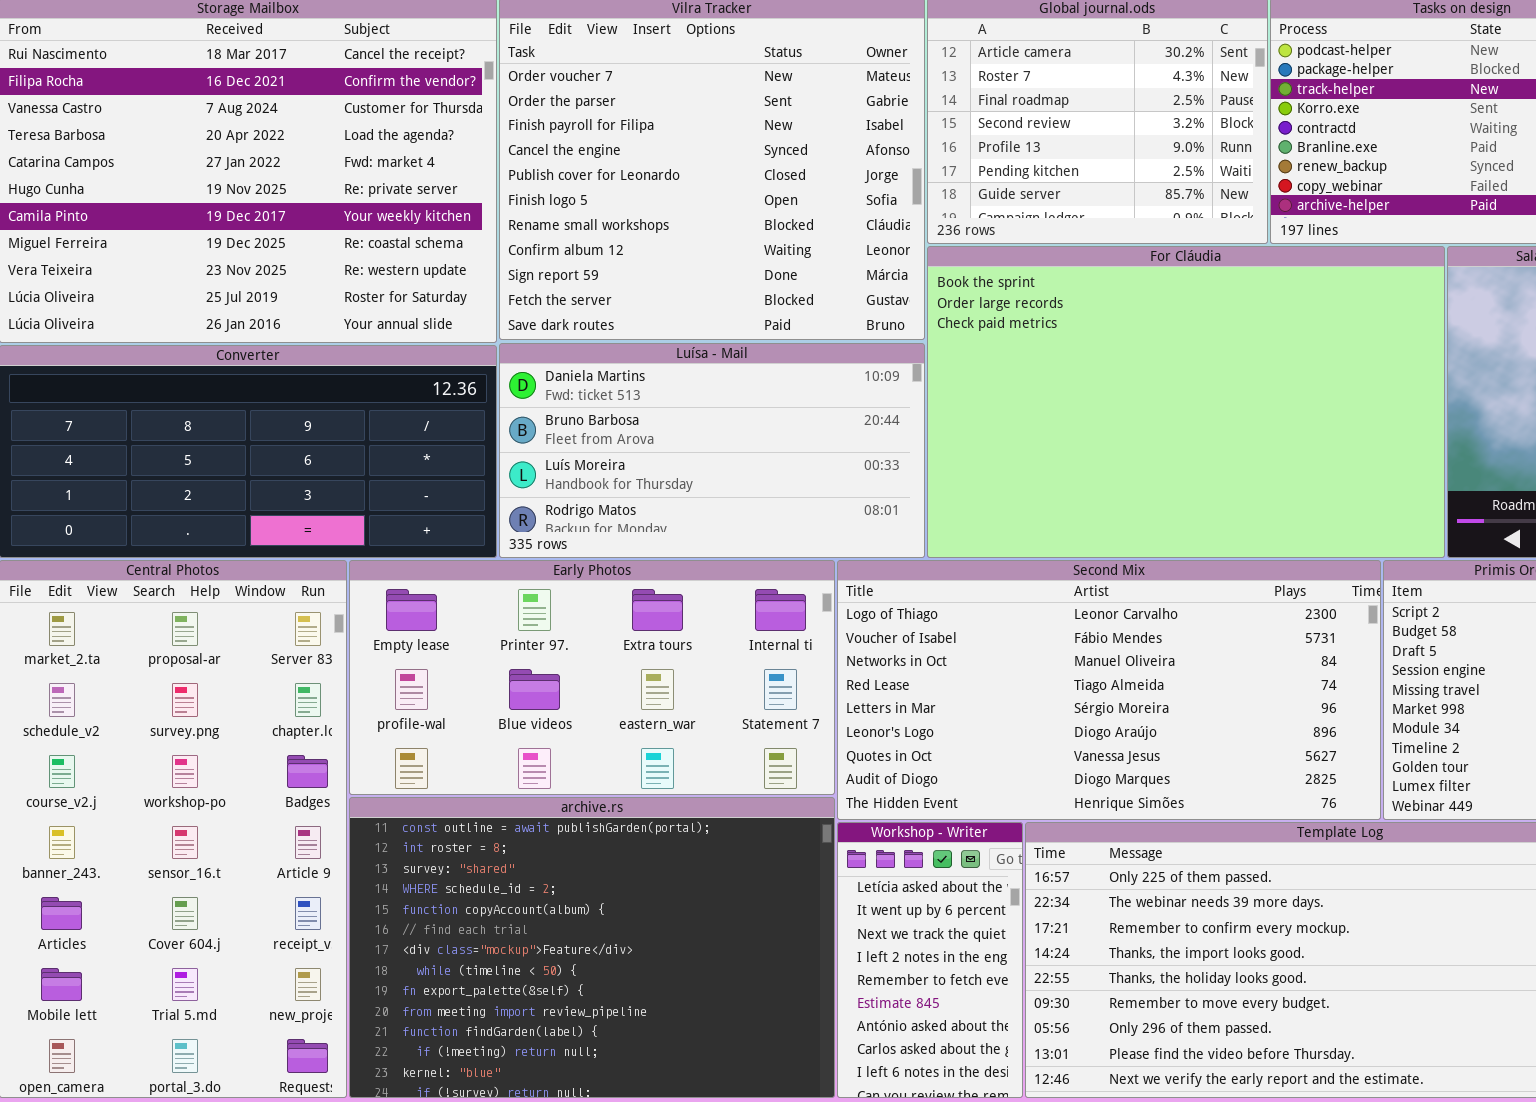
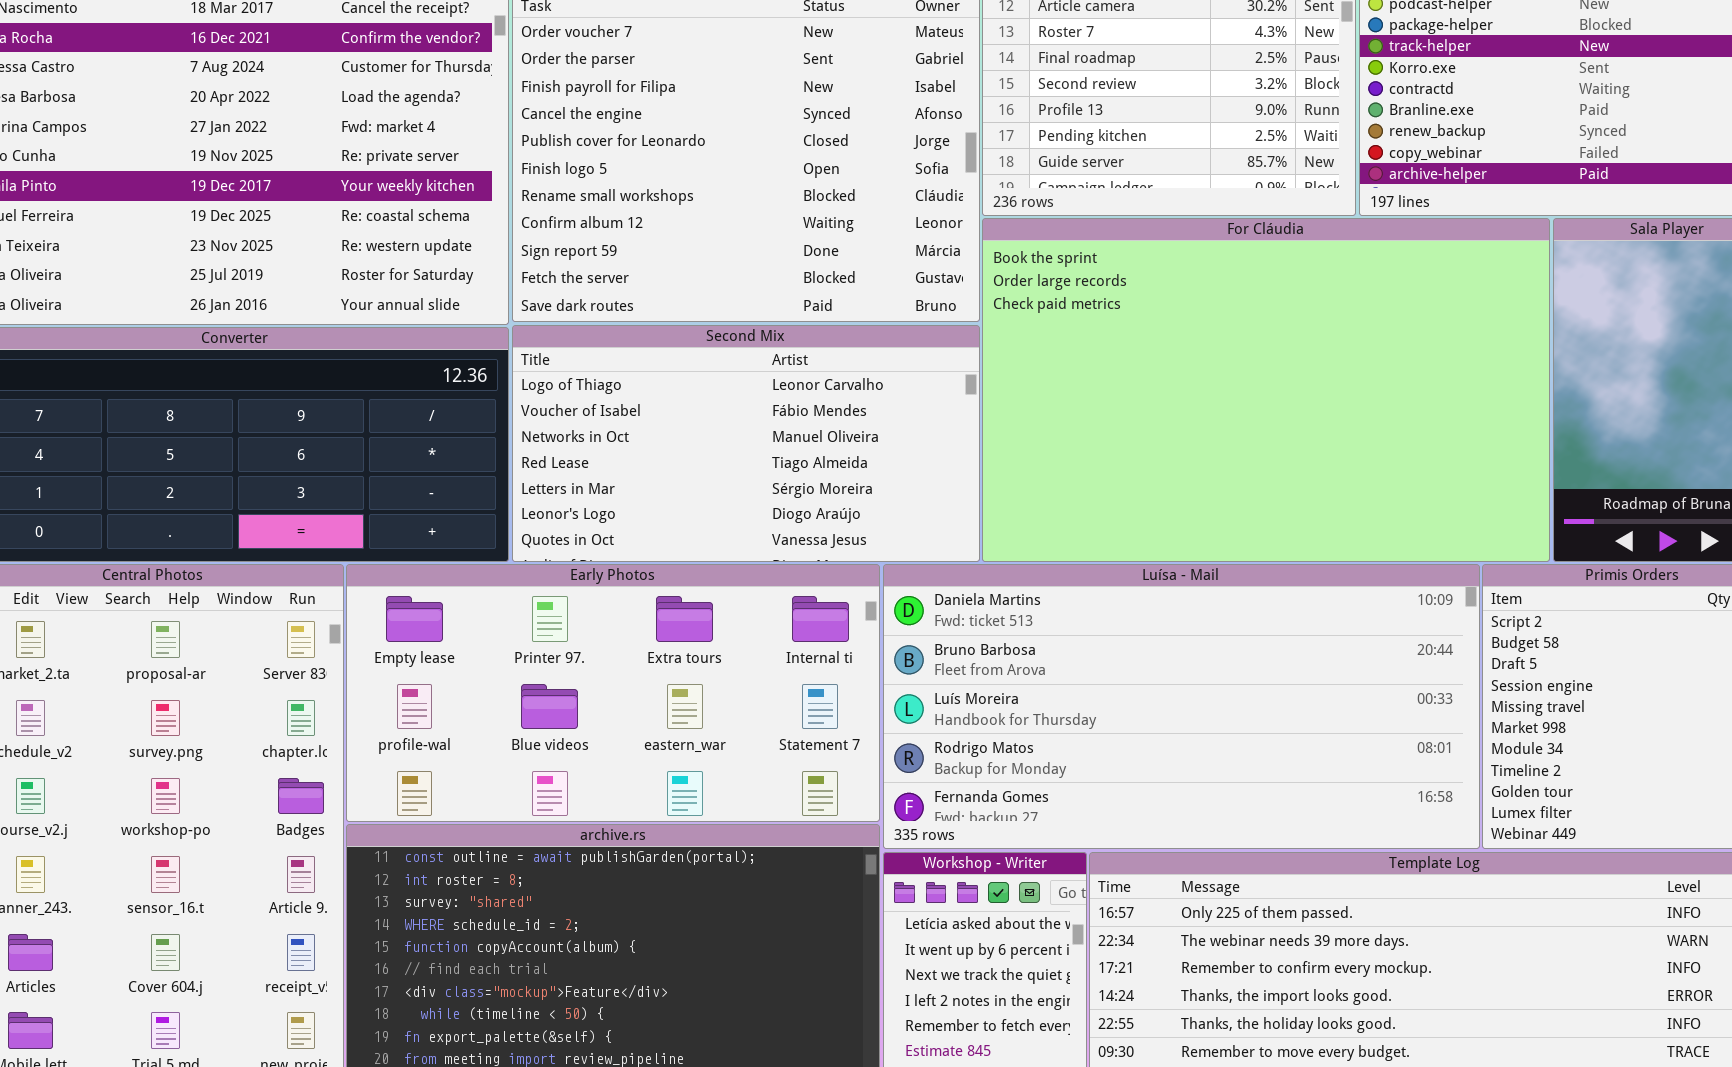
Luísa - Mail: [499,343,925,558] -> [883,564,1480,849], moved, resized
Second Mix: [837,560,1381,820] -> [512,325,980,562], moved, resized

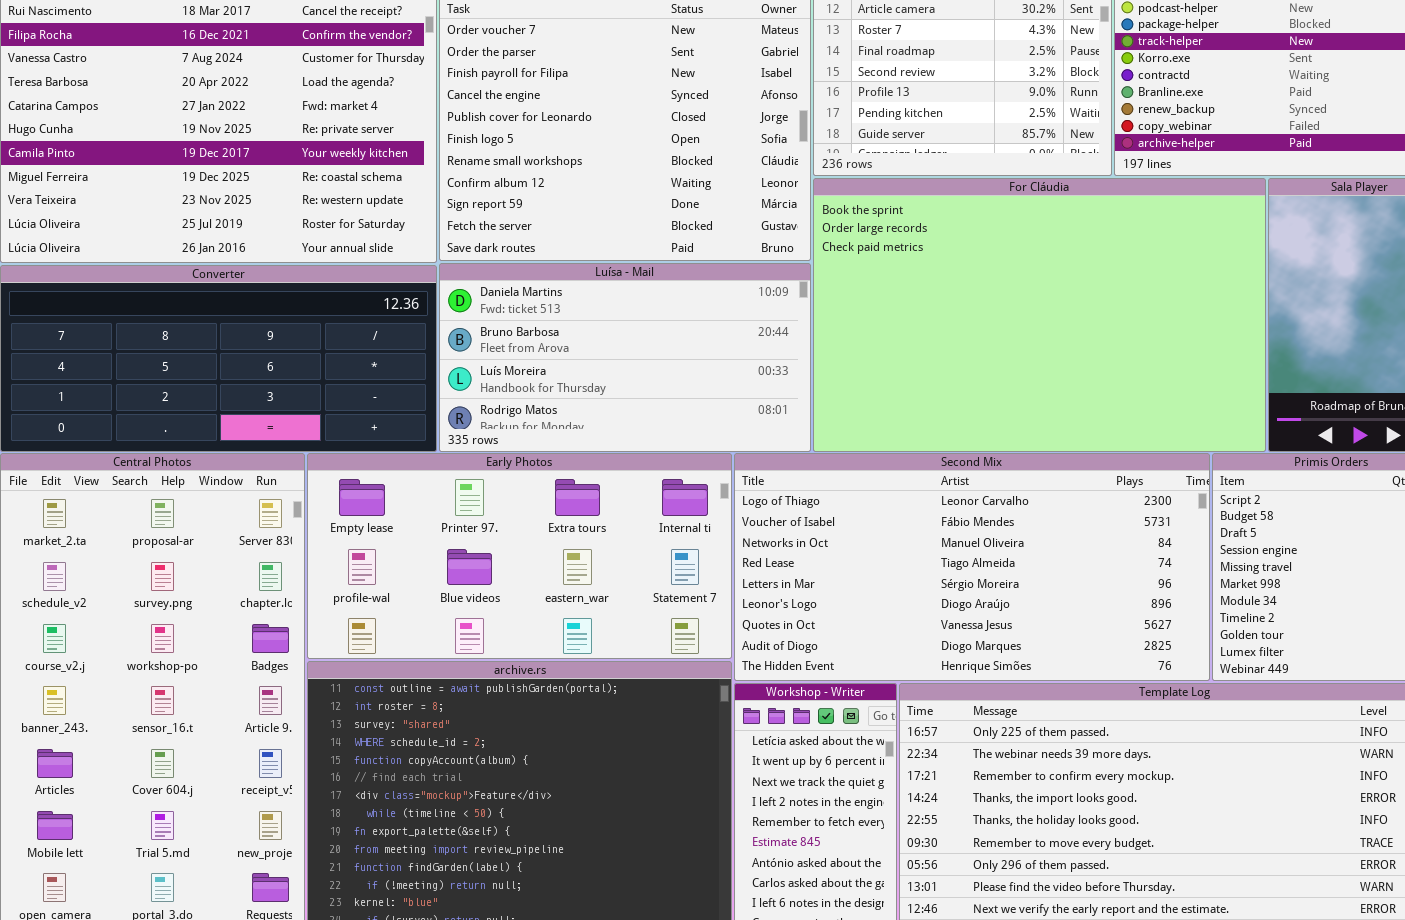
Second Mix: [512,325,980,562] -> [734,453,1210,681], moved, resized
Luísa - Mail: [883,564,1480,849] -> [439,263,811,452], moved, resized

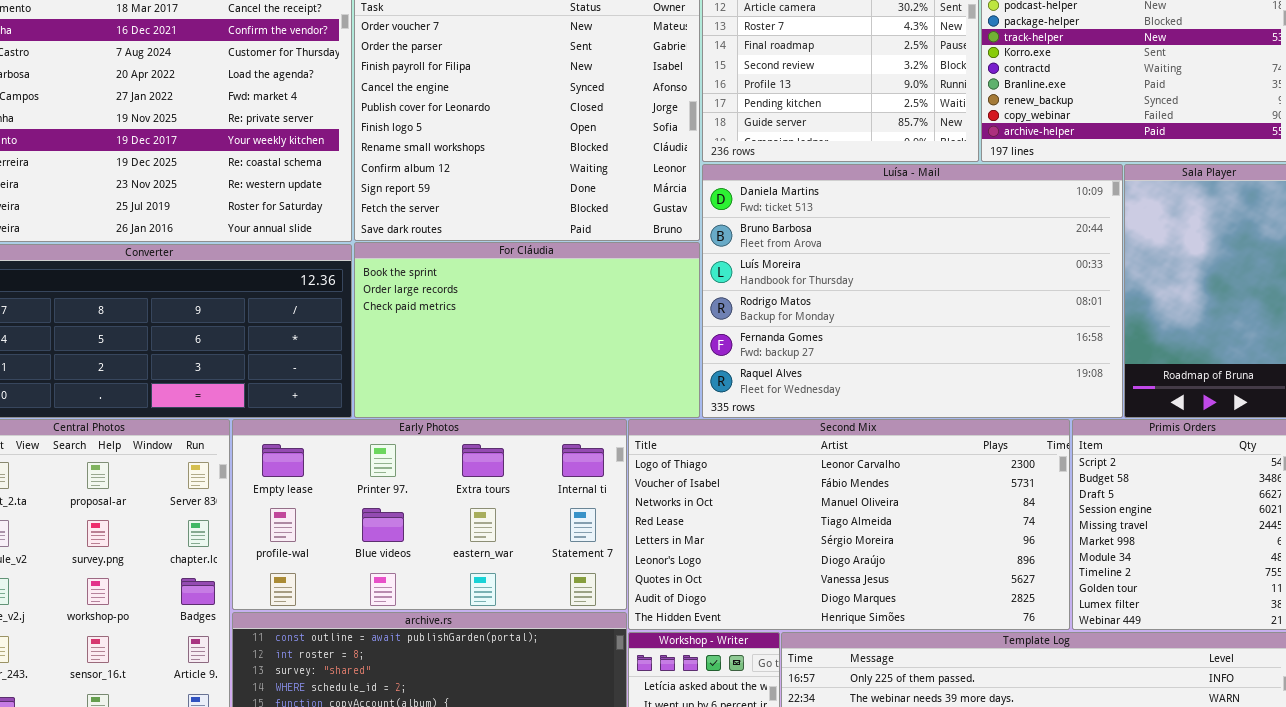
For Cláudia: [813,178,1266,452] -> [354,242,700,418], moved, resized
Luísa - Mail: [439,263,811,452] -> [702,164,1123,418], moved, resized

